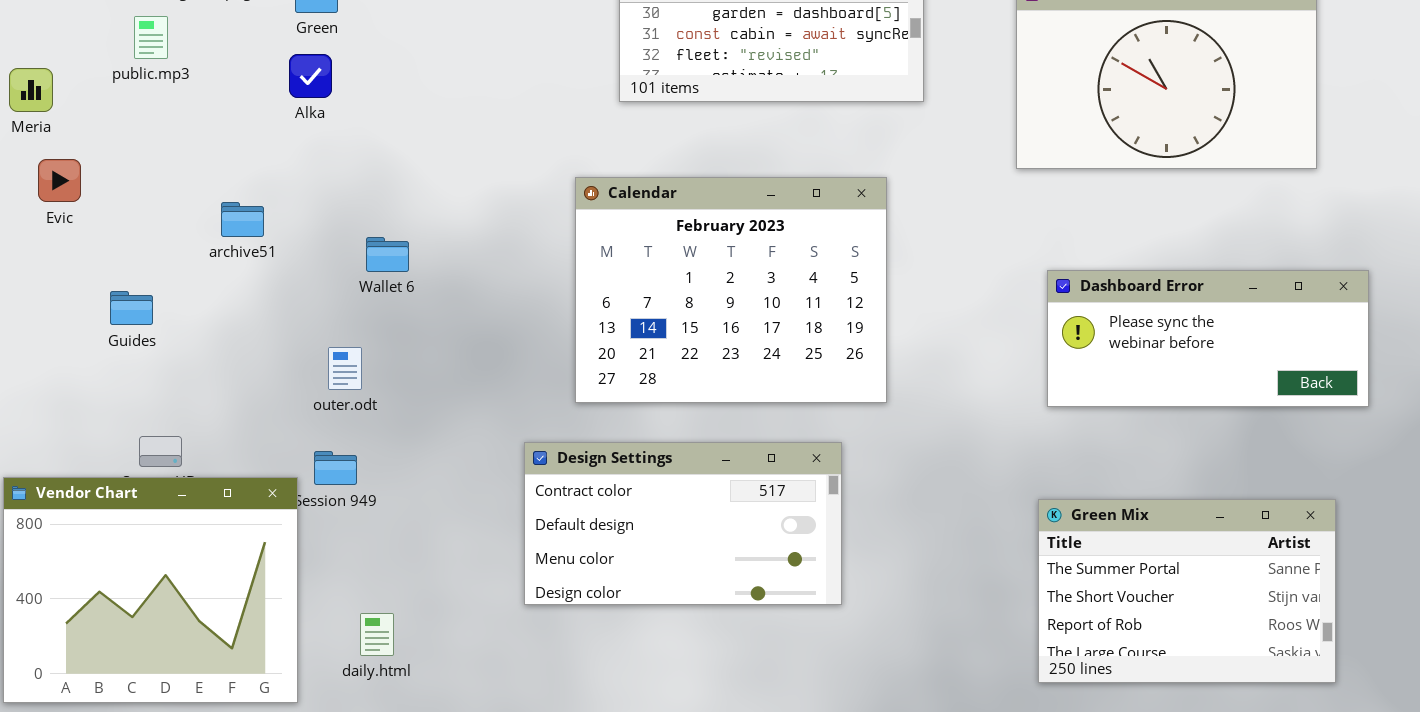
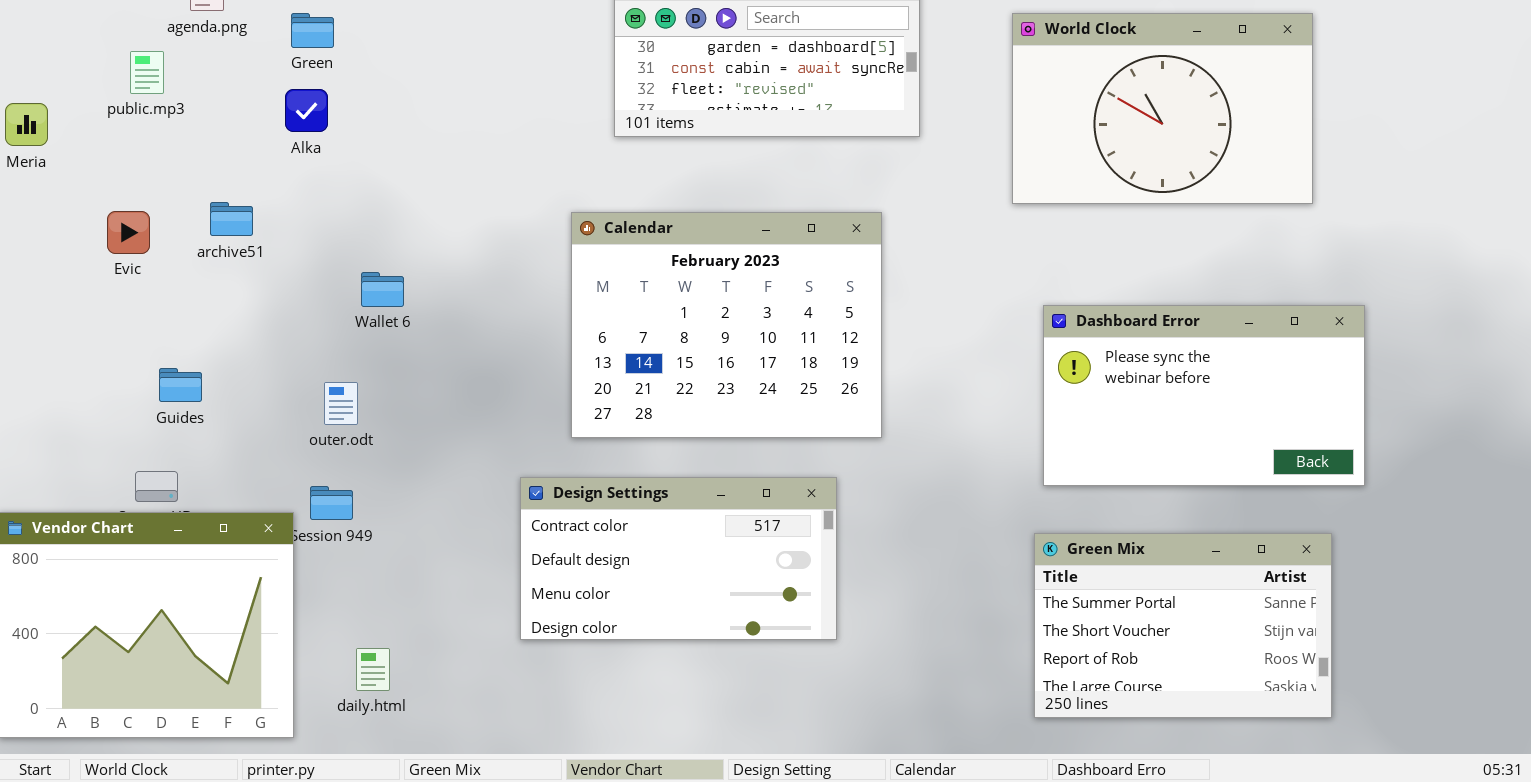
Evic: [38,159,81,202] -> [107,211,150,254], moved
archive51: [221,202,264,237] -> [210,202,253,236], moved
Dashboard Error: [1047,270,1369,407] -> [1043,305,1365,486], resized
Guides: [110,291,153,325] -> [159,368,202,402], moved

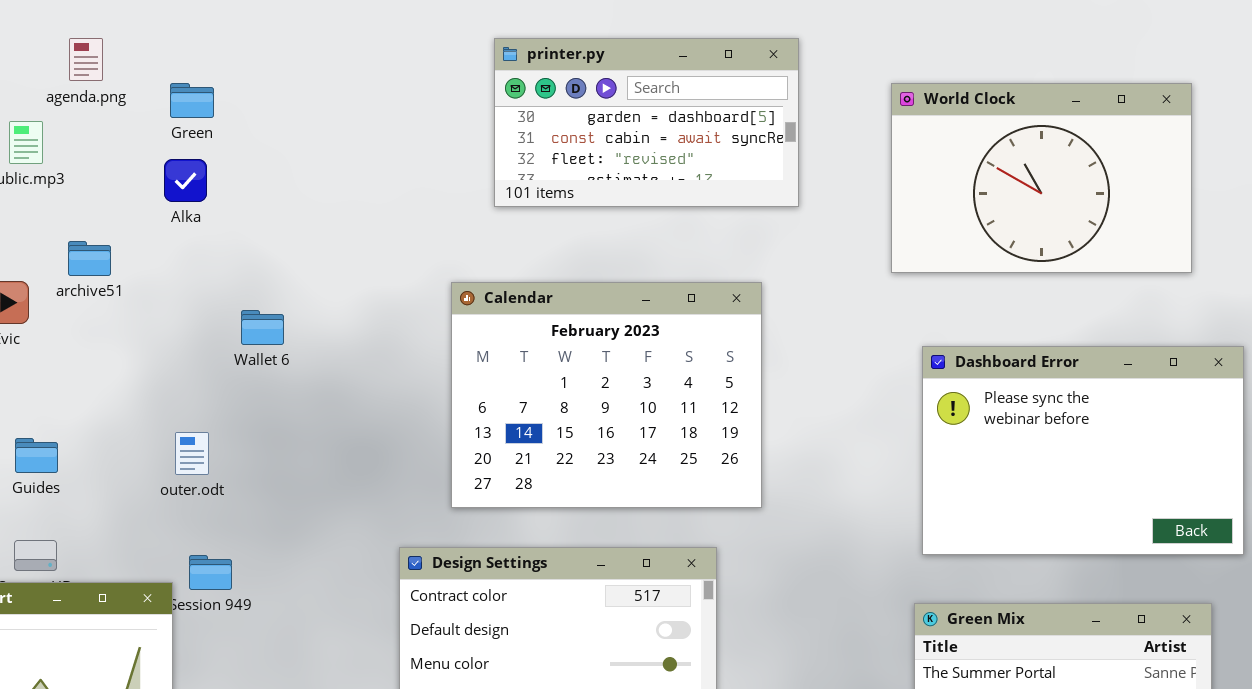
archive51: [210,202,253,236] -> [68,241,111,276], moved
Wallet 6: [361,272,404,307] -> [241,310,284,345], moved
Dashboard Error: [1043,305,1365,486] -> [922,346,1244,555], resized
Guides: [159,368,202,402] -> [15,438,58,473], moved
outer.odt: [324,382,358,425] -> [175,432,209,475], moved

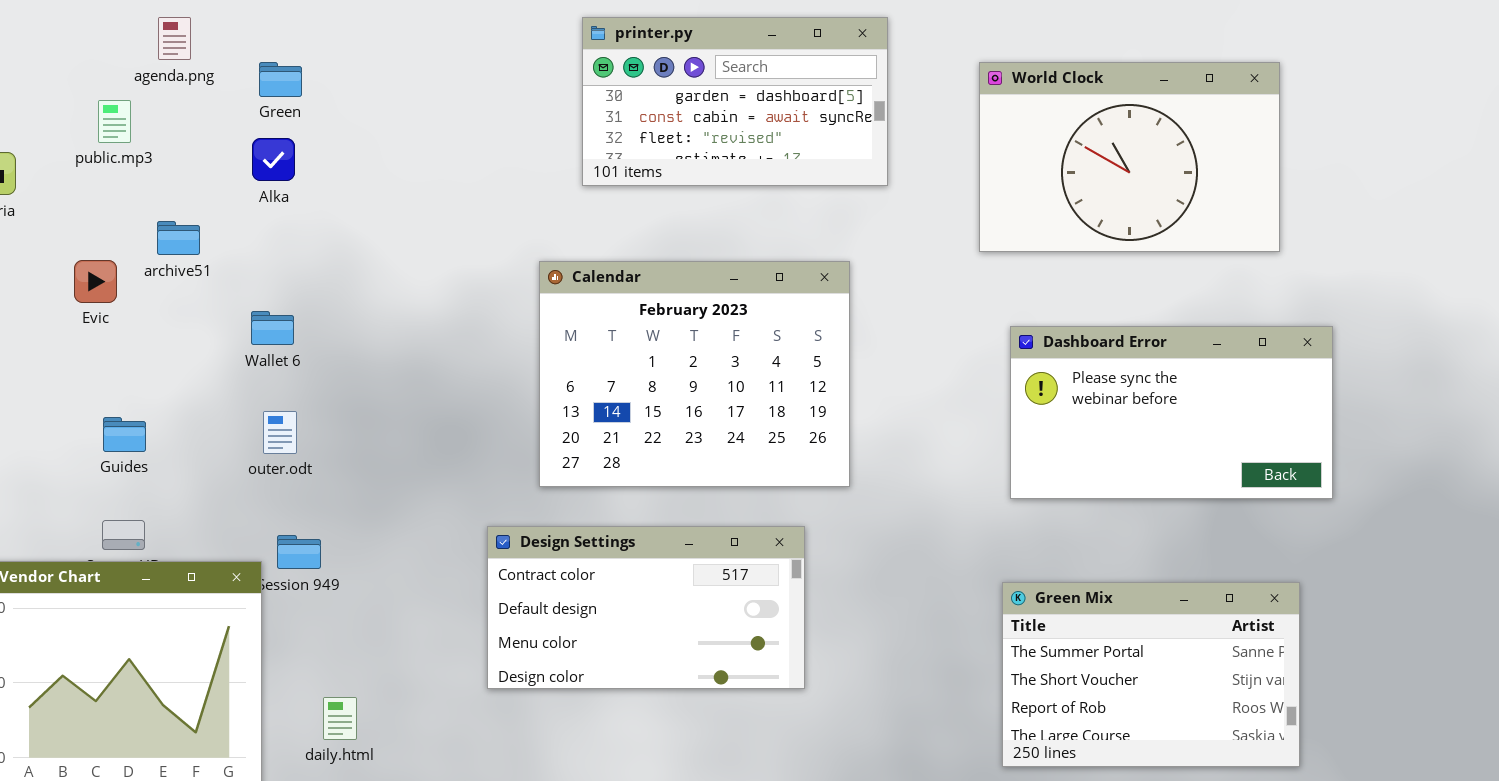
Wallet 6: [241,310,284,345] -> [251,311,294,345], moved
Dashboard Error: [922,346,1244,555] -> [1010,326,1333,499], resized

